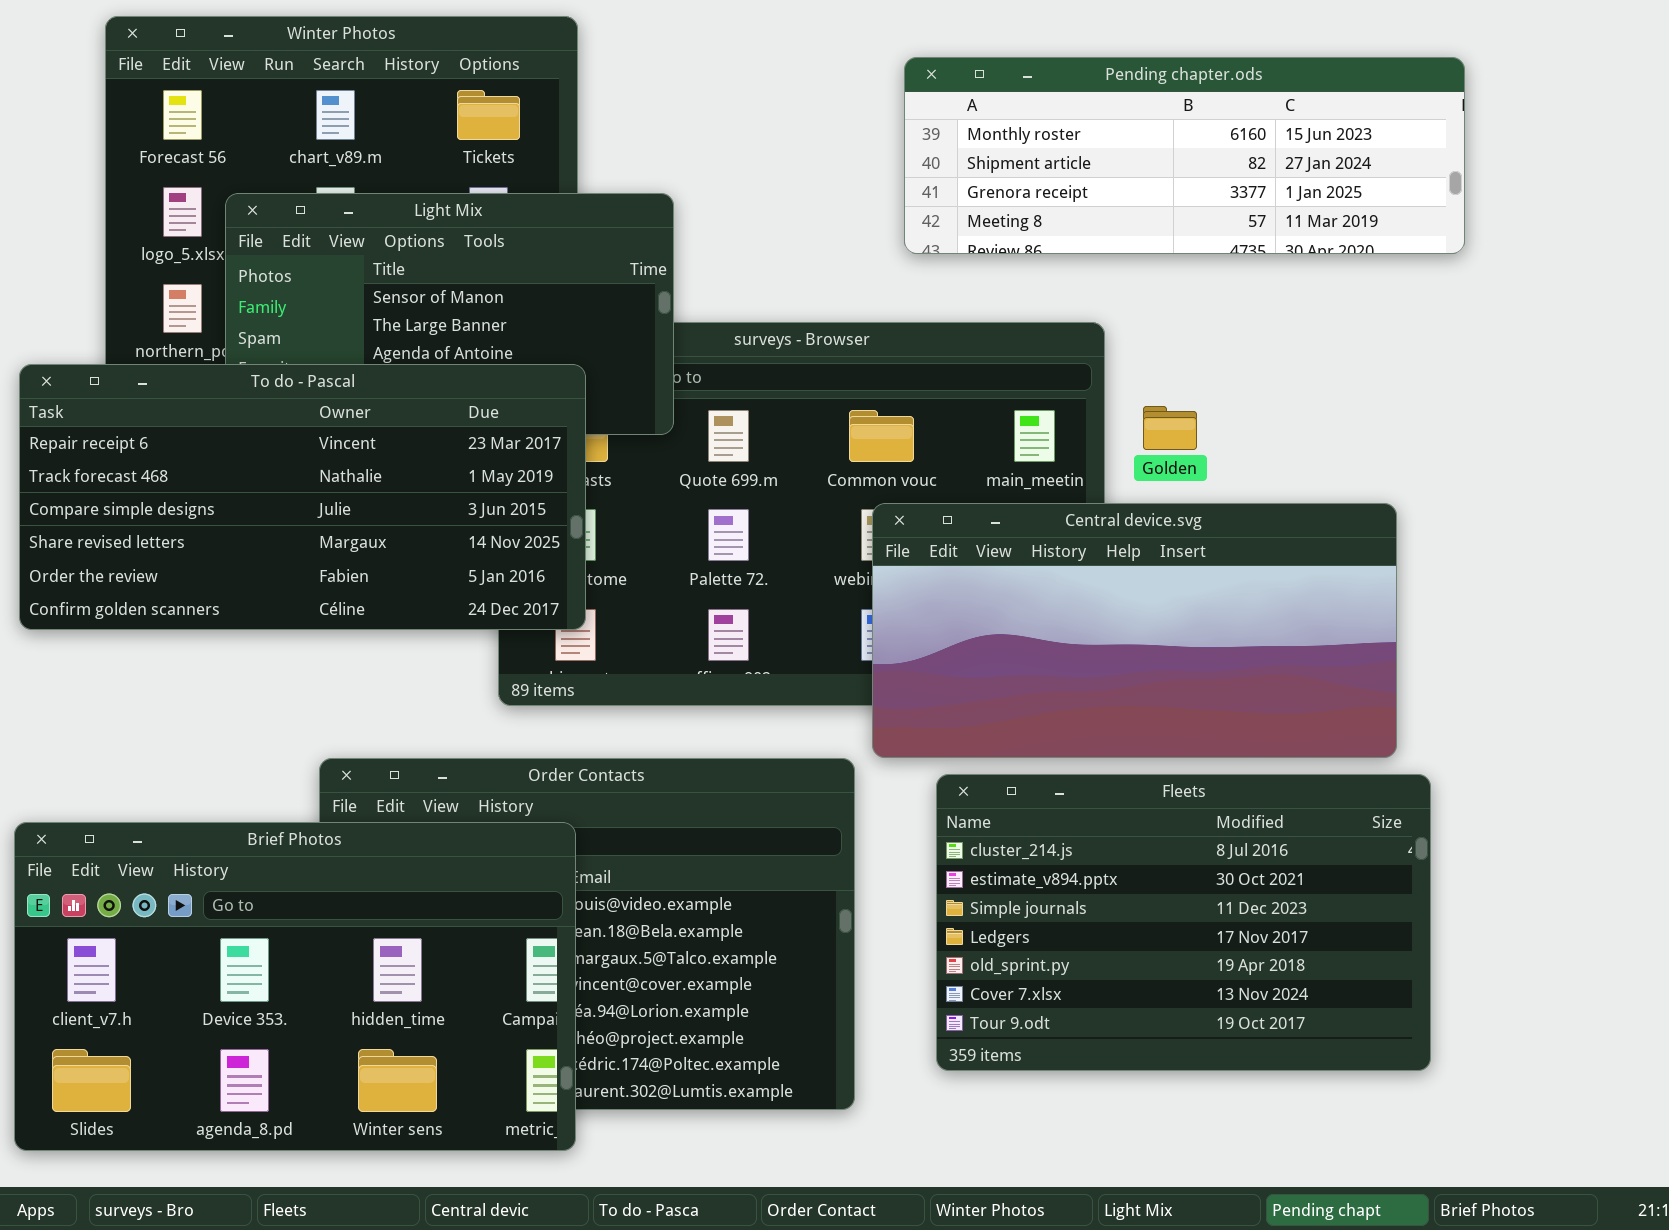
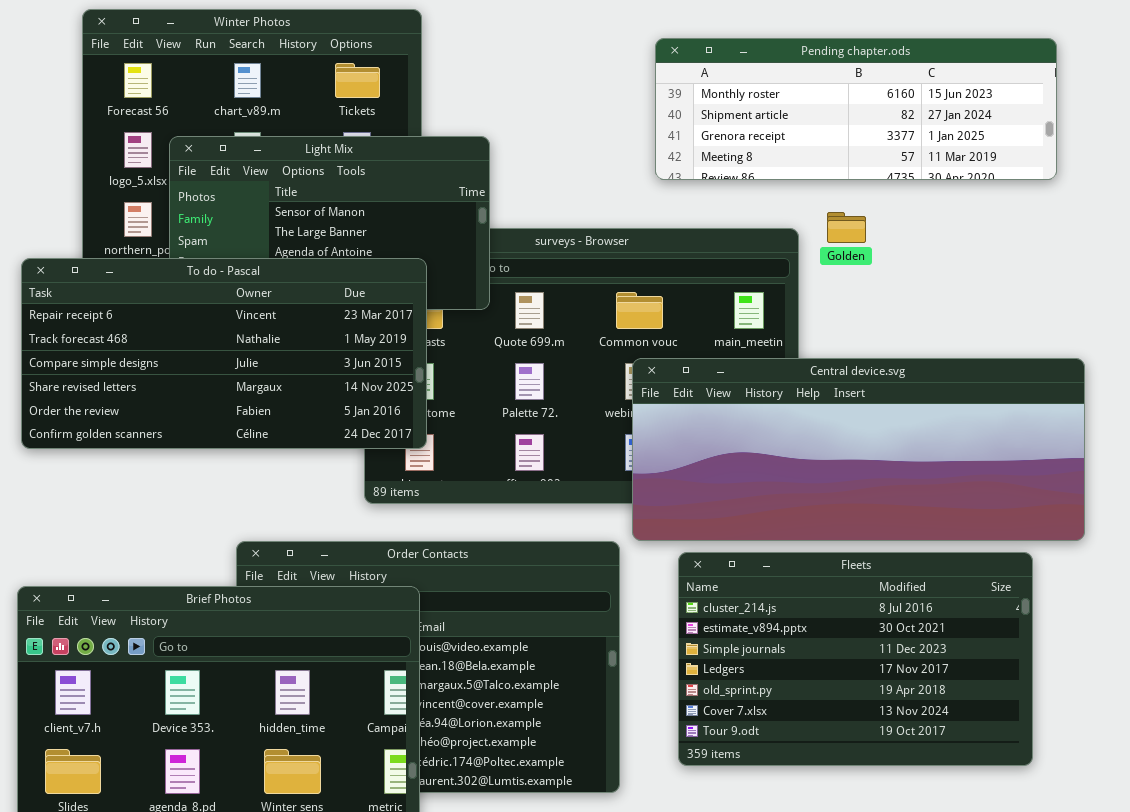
Golden: [1143,406,1197,450] -> [827,212,866,243], moved
Central device.svg: [872,503,1397,758] -> [632,358,1085,541], resized

